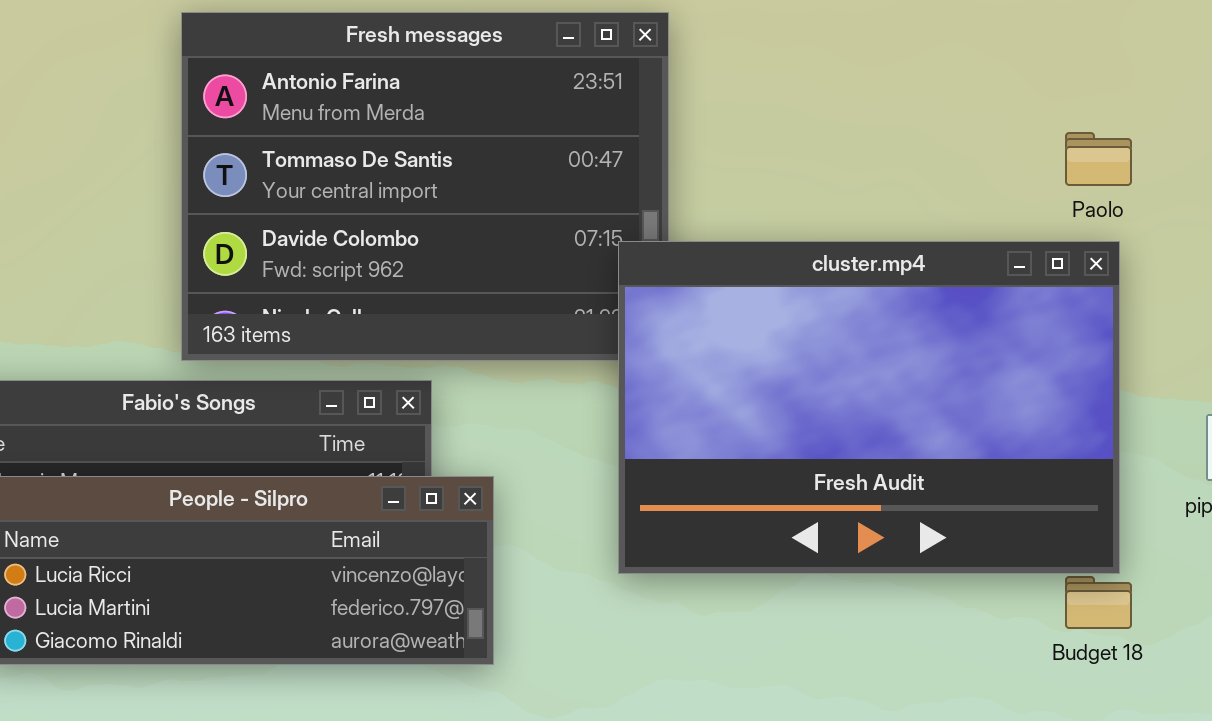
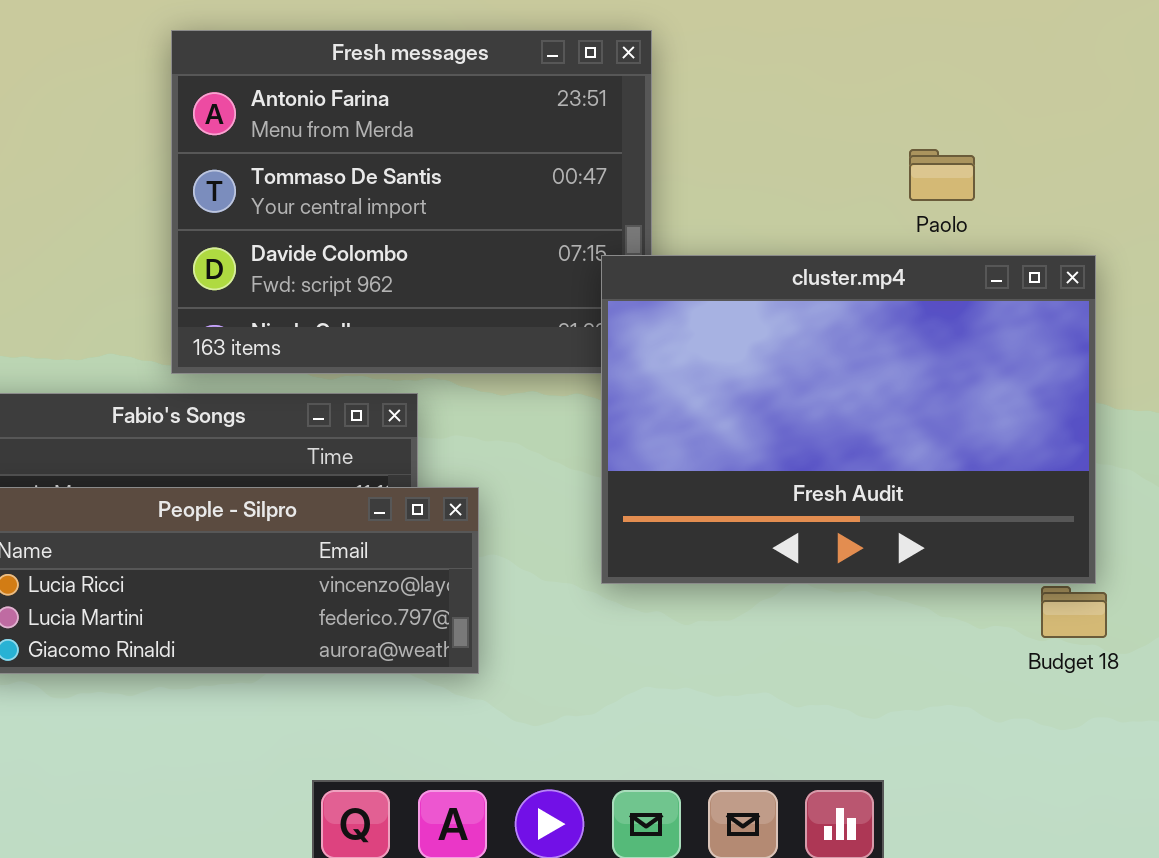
Paolo: [1065,132,1132,186] -> [909,149,975,201], moved

